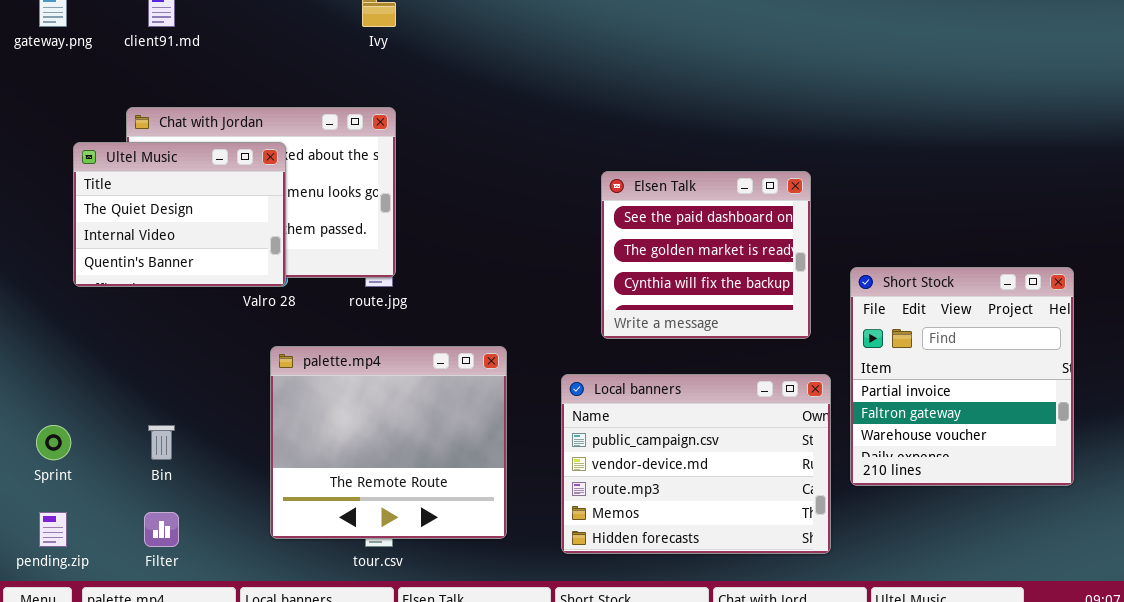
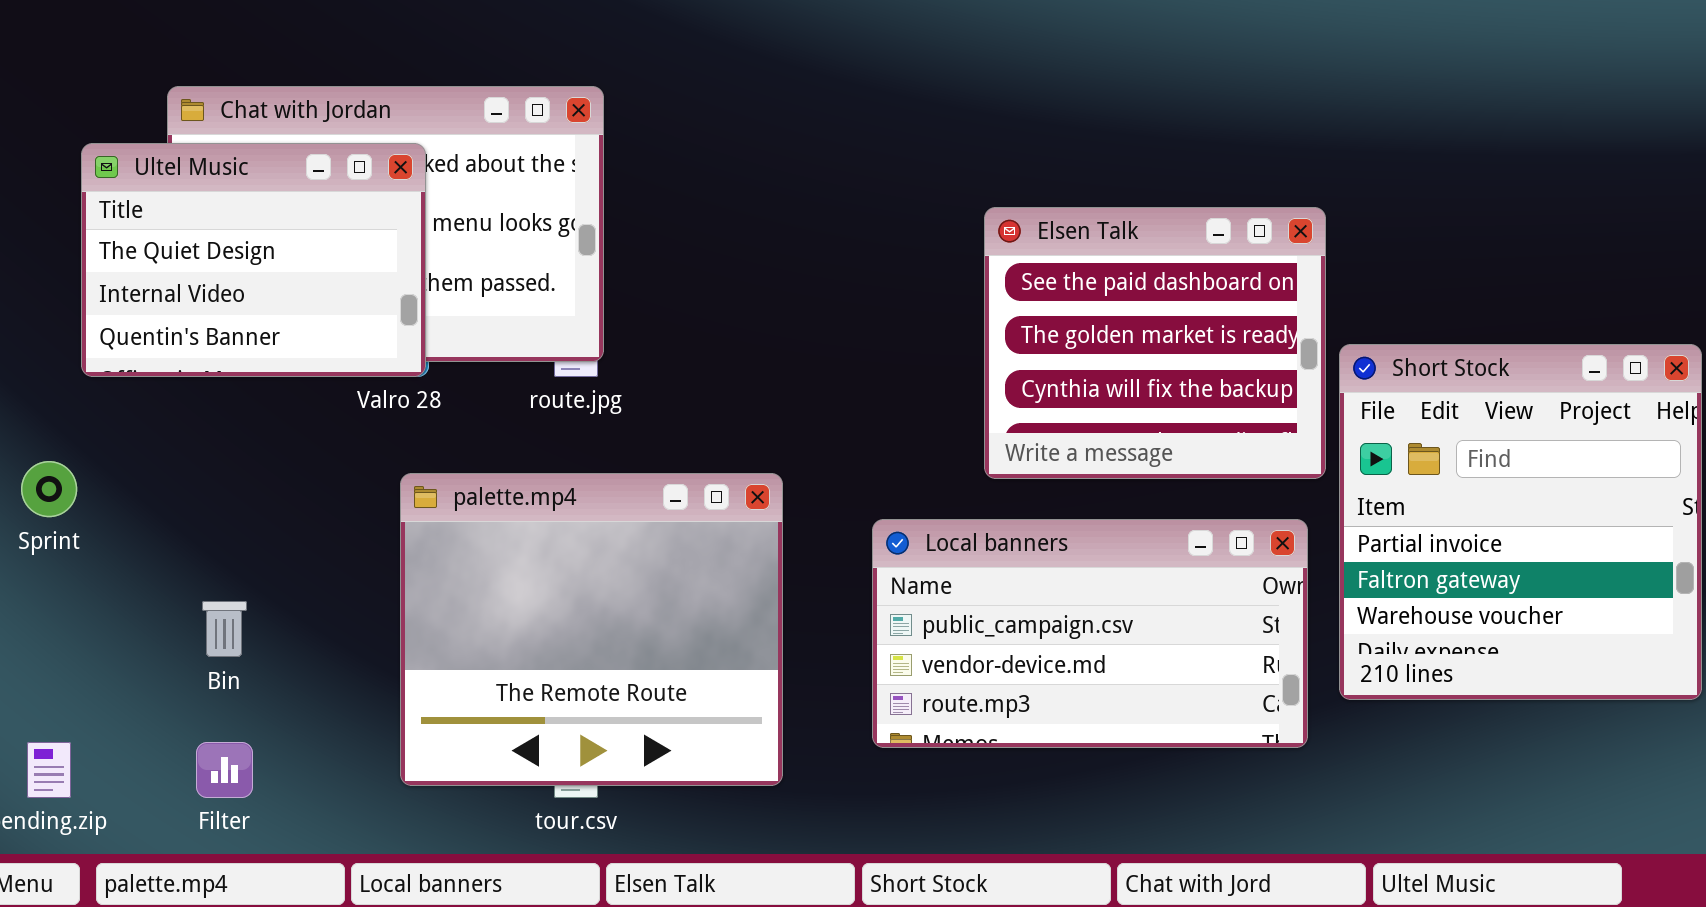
Elsen Talk: [601,171,811,339] -> [984,207,1326,479], moved
Local banners: [561,374,831,554] -> [872,519,1308,748], resized
Sprint: [36,425,71,460] -> [21,461,77,517], moved

